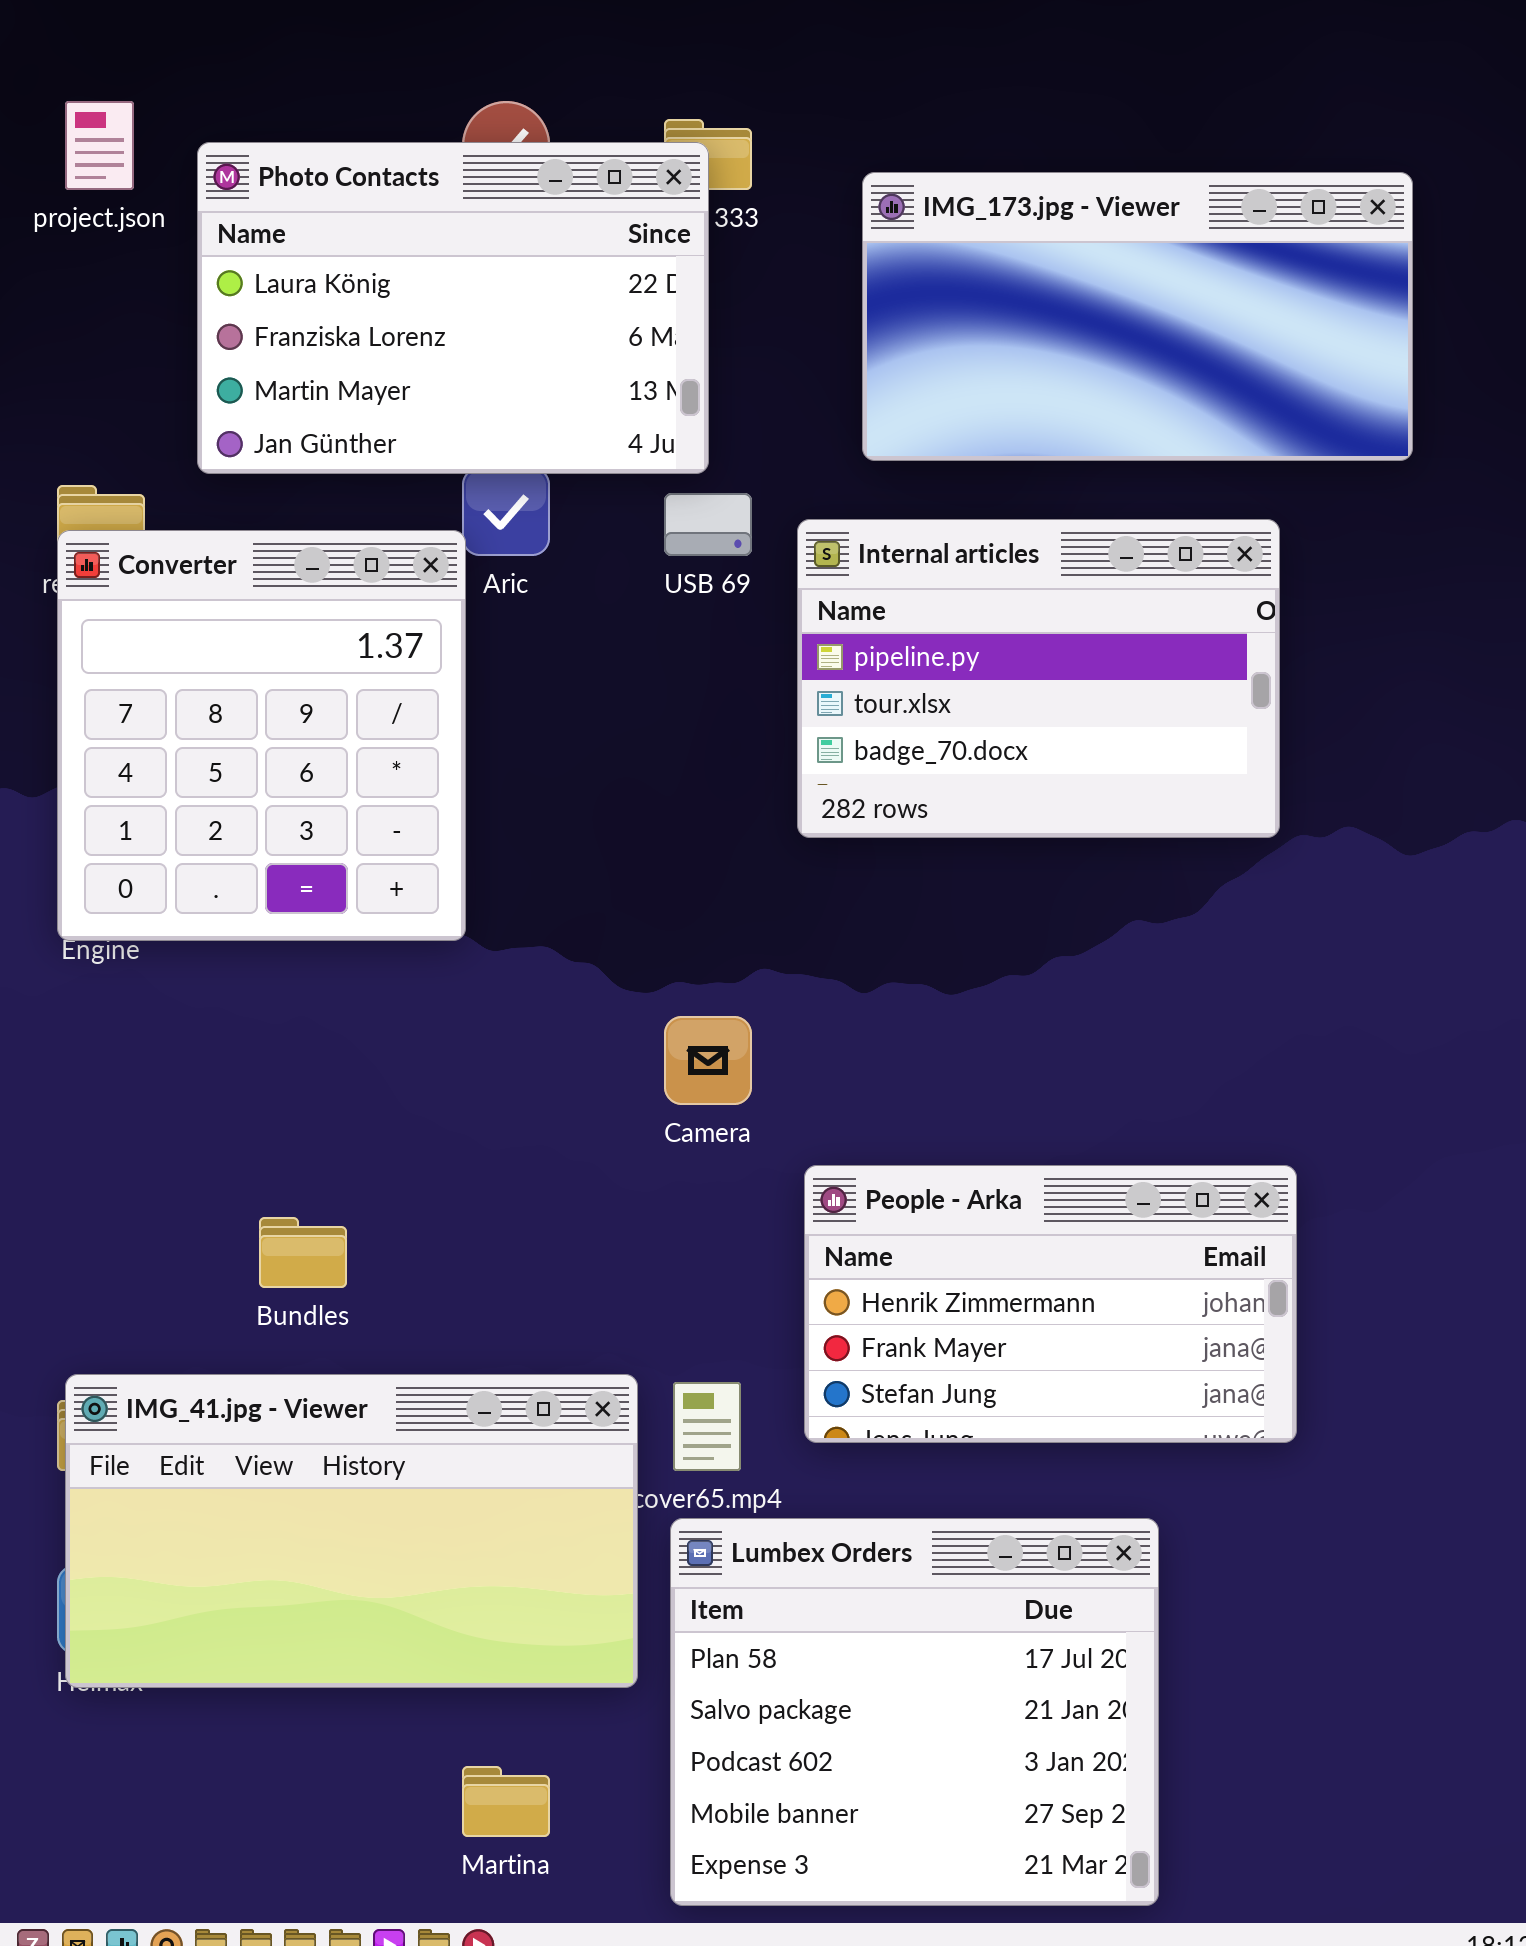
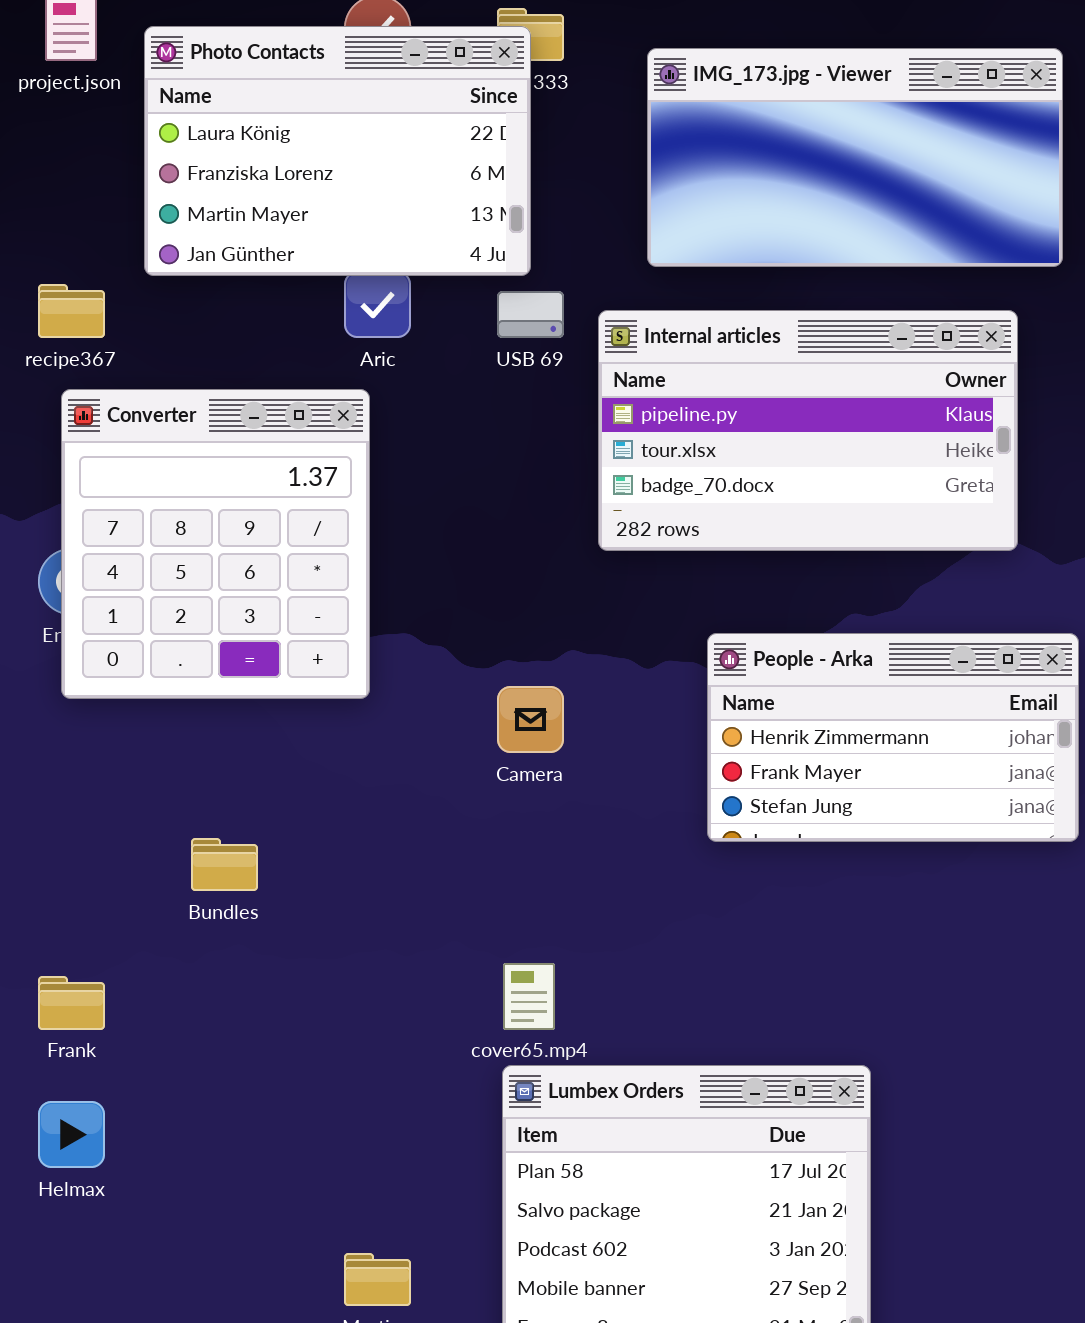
Internal articles: [797,519,1280,838] -> [598,310,1018,551], resized
Converter: [57,530,466,941] -> [61,389,370,699], moved
People - Arka: [804,1165,1297,1443] -> [707,633,1079,842], moved
IMG_41.jpg - Viewer: [65,1374,638,1688] -> none, closed

